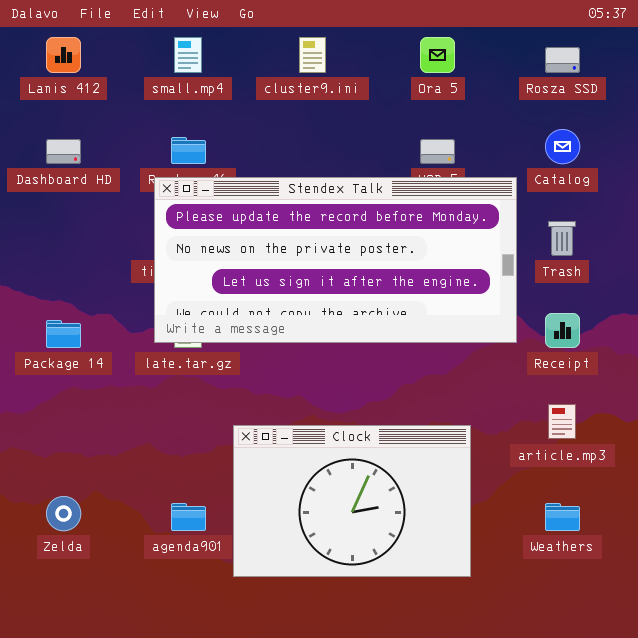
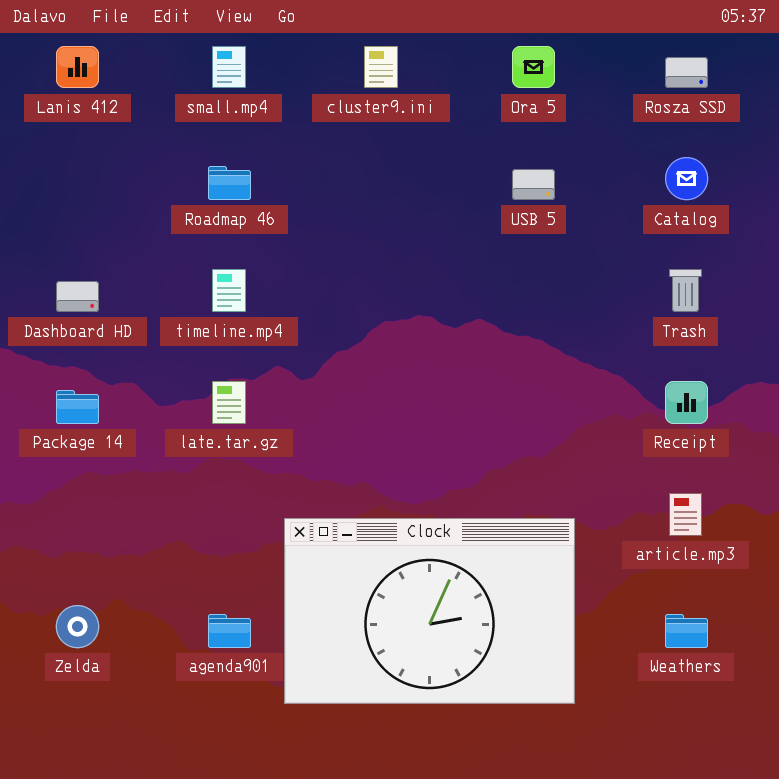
Dashboard HD: [46,139,81,164] -> [56,281,99,312], moved
Stendex Talk: [154,177,517,343] -> none, closed

